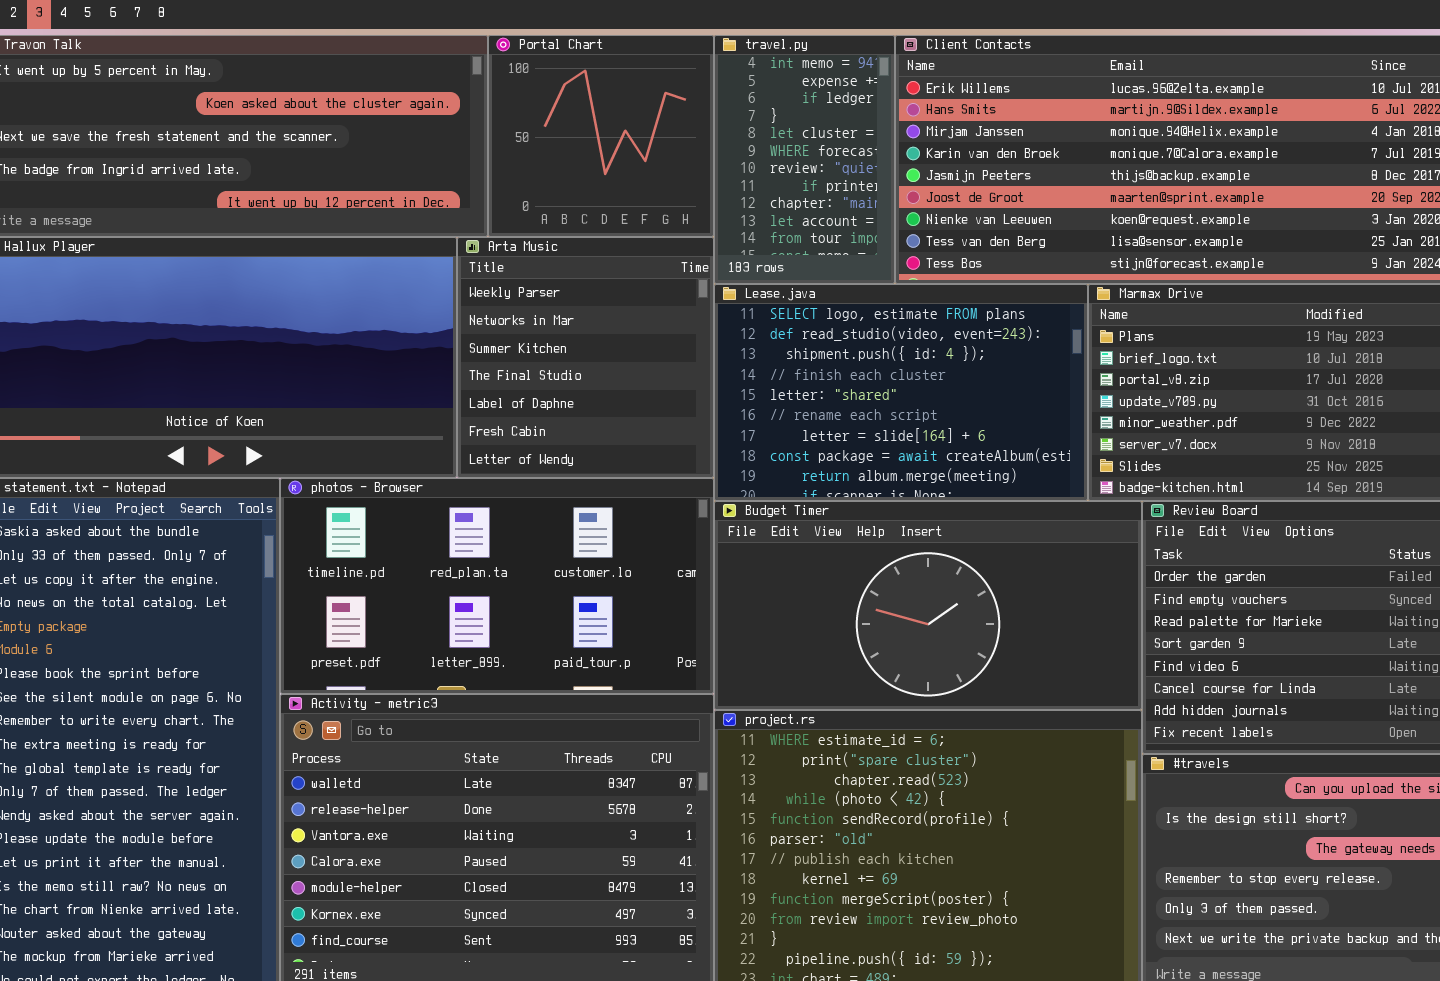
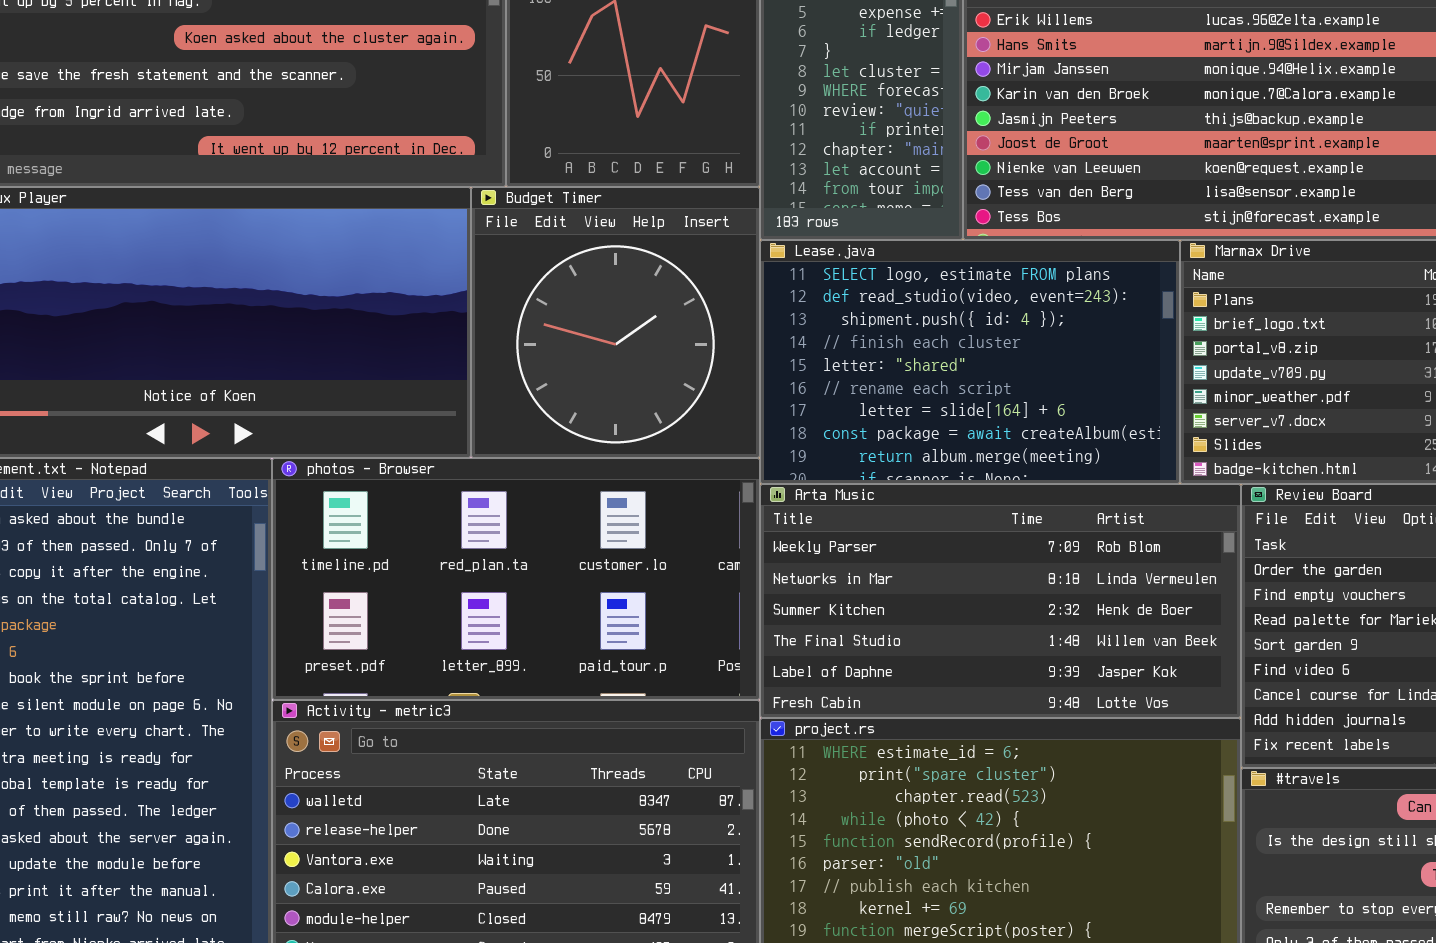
Arta Music: [457,237,714,478] -> [760,484,1241,718], moved, resized
Budget Timer: [714,501,1142,710] -> [471,187,760,458], moved, resized

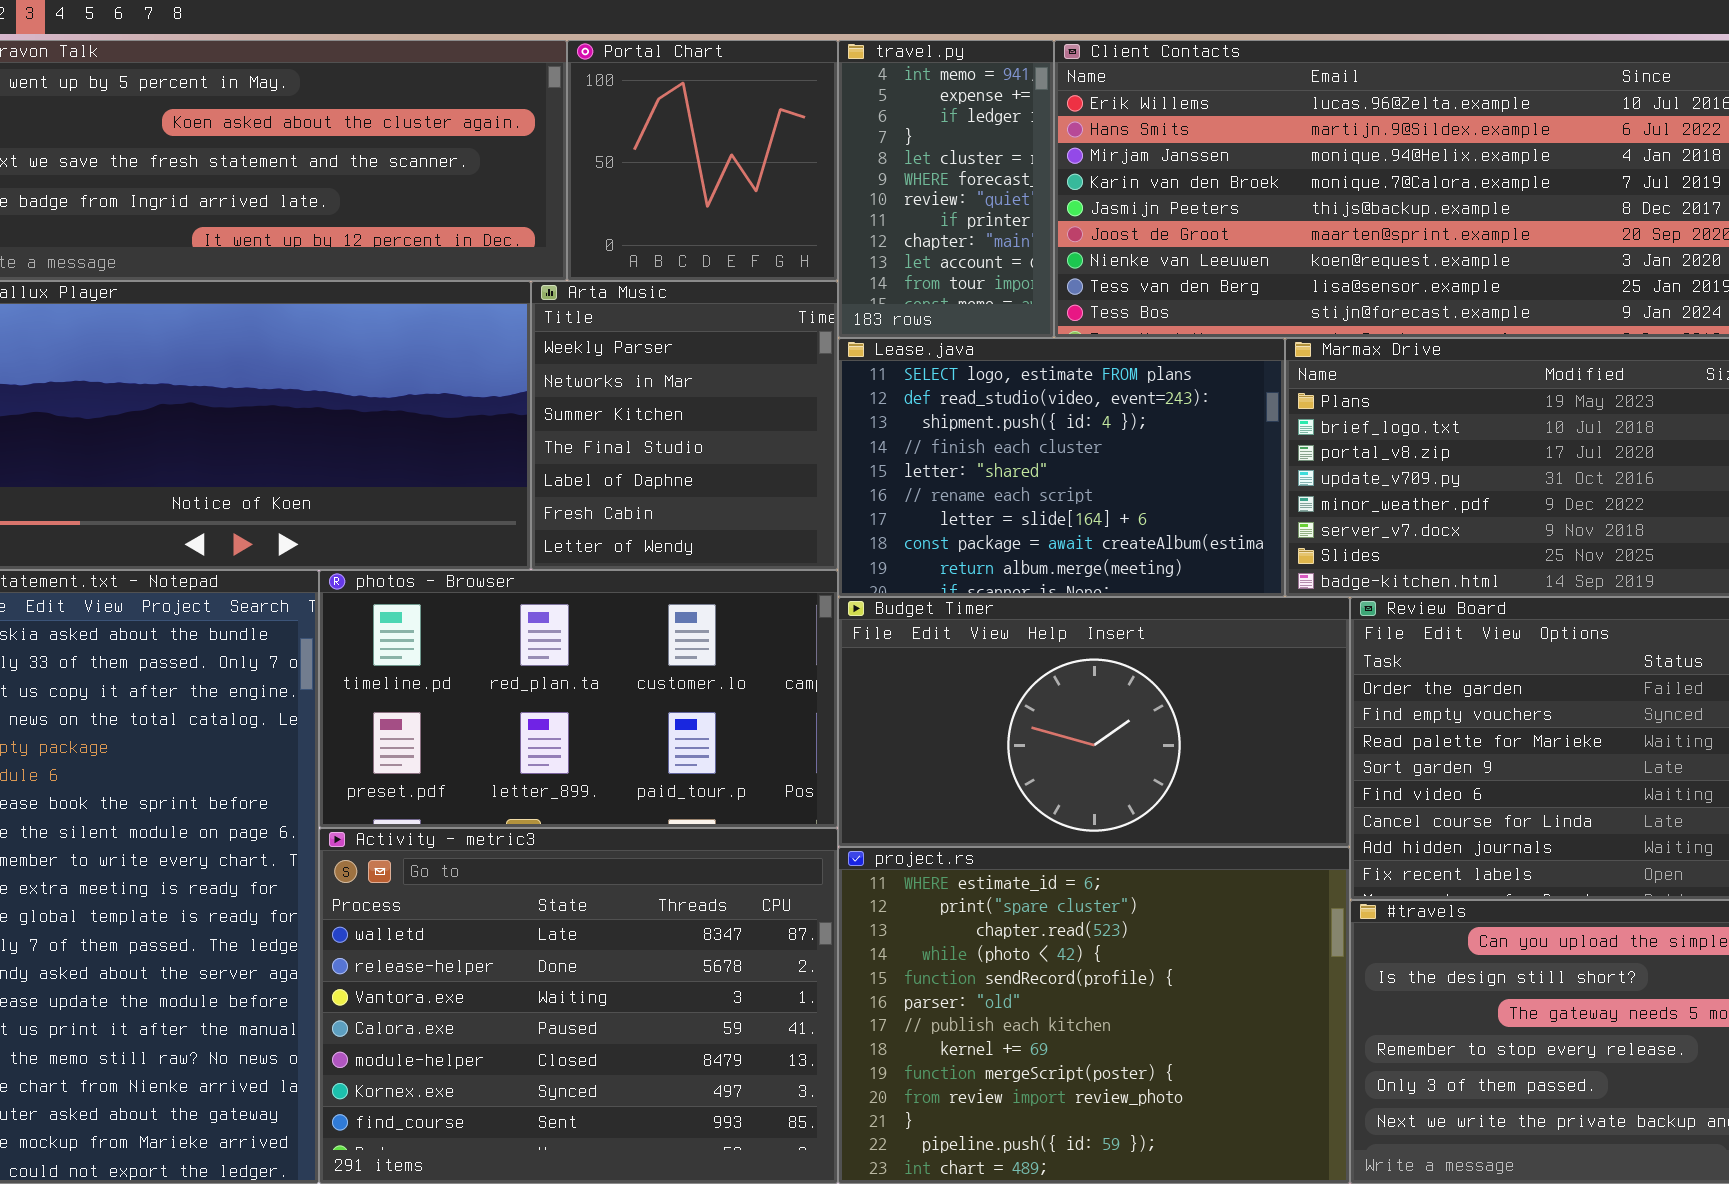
Budget Timer: [471,187,760,458] -> [838,597,1350,847], moved, resized
Arta Music: [760,484,1241,718] -> [531,281,838,570], moved, resized

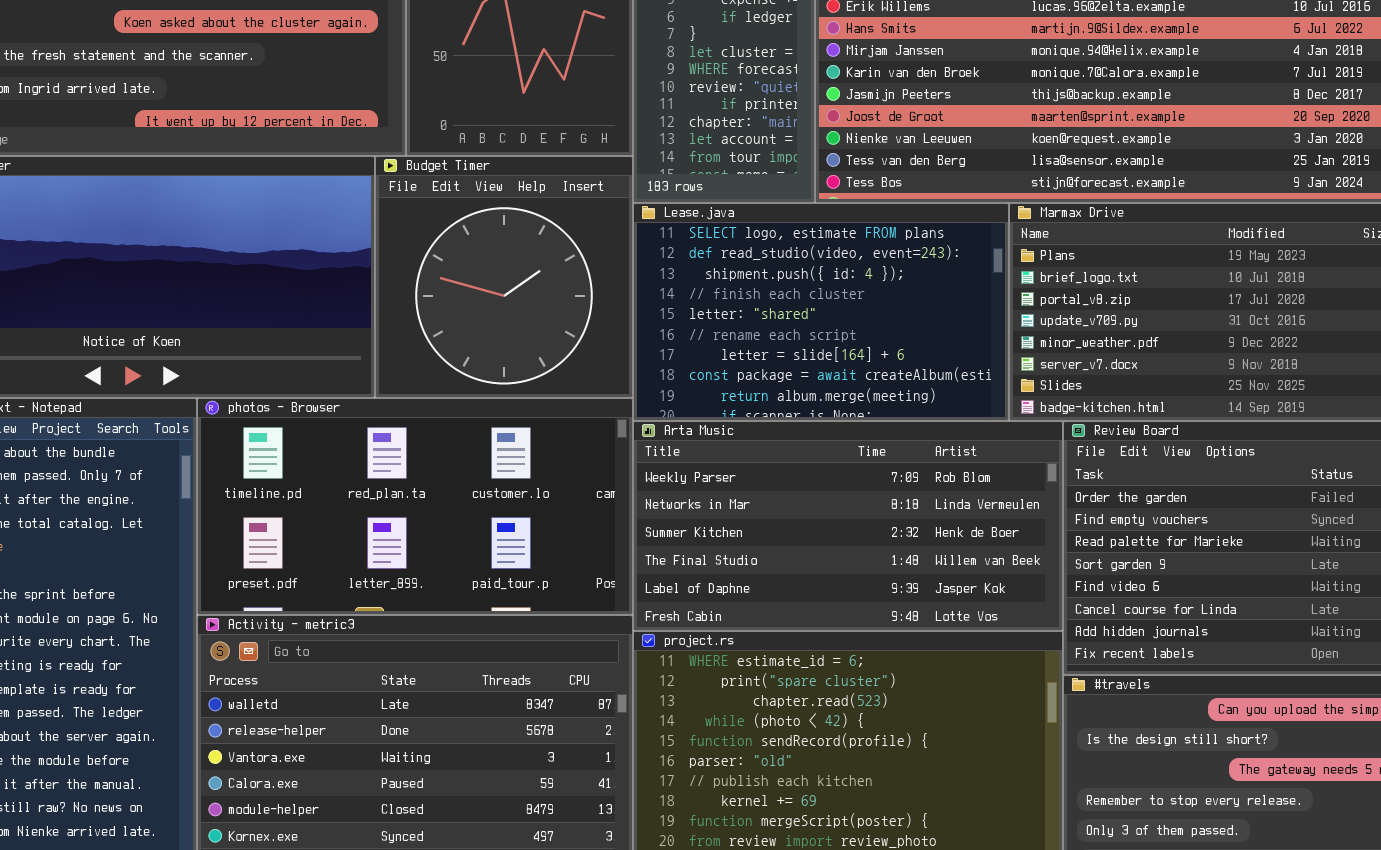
Arta Music: [531,281,838,570] -> [633,421,1063,631], moved, resized
Budget Timer: [838,597,1350,847] -> [375,156,633,398], moved, resized

